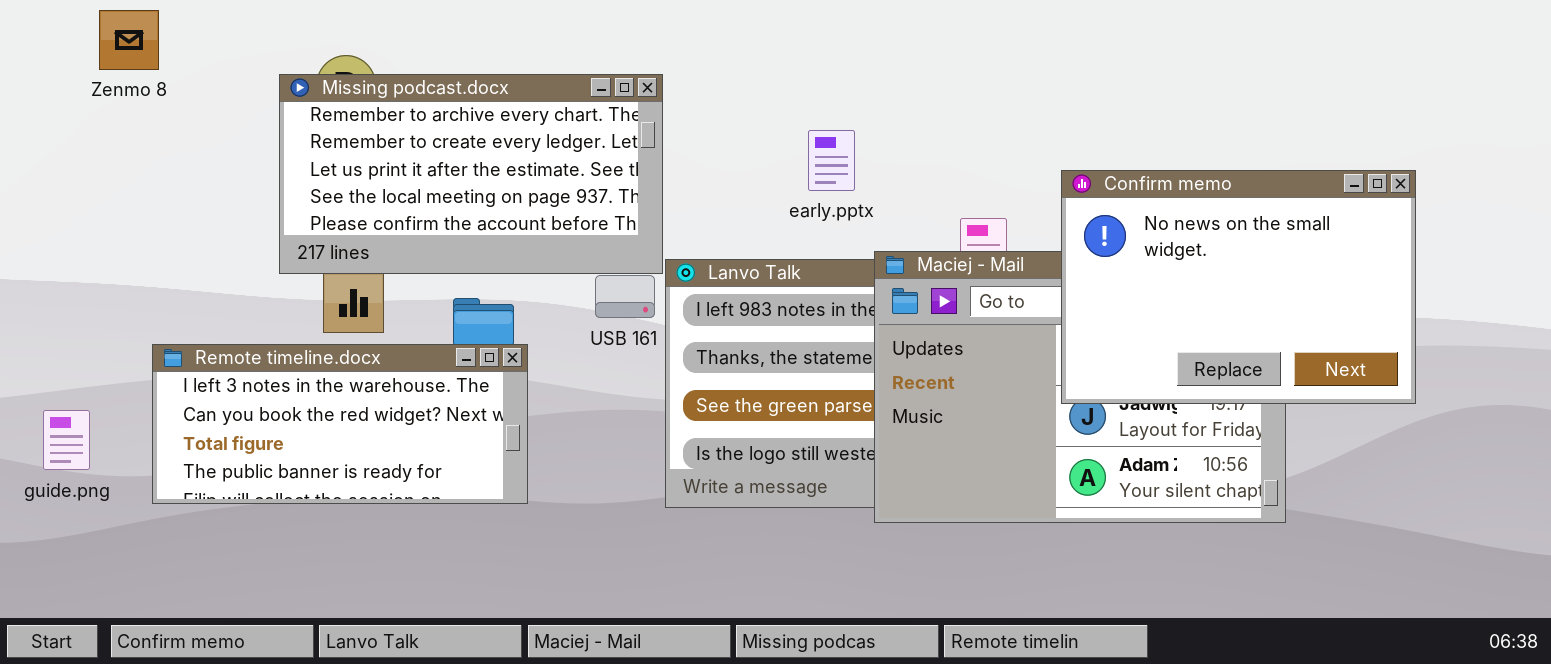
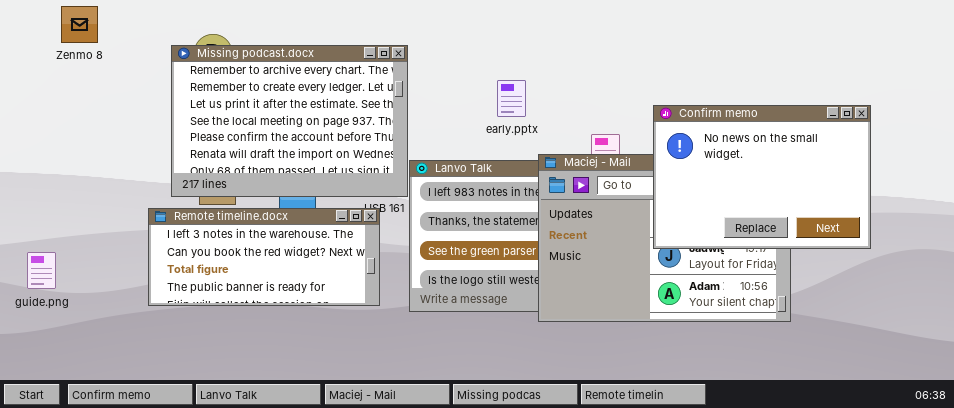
Missing podcast.docx: [279,74,663,274] -> [171,45,408,197], resized
Remote timeline.docx: [152,344,528,504] -> [148,208,380,306], moved

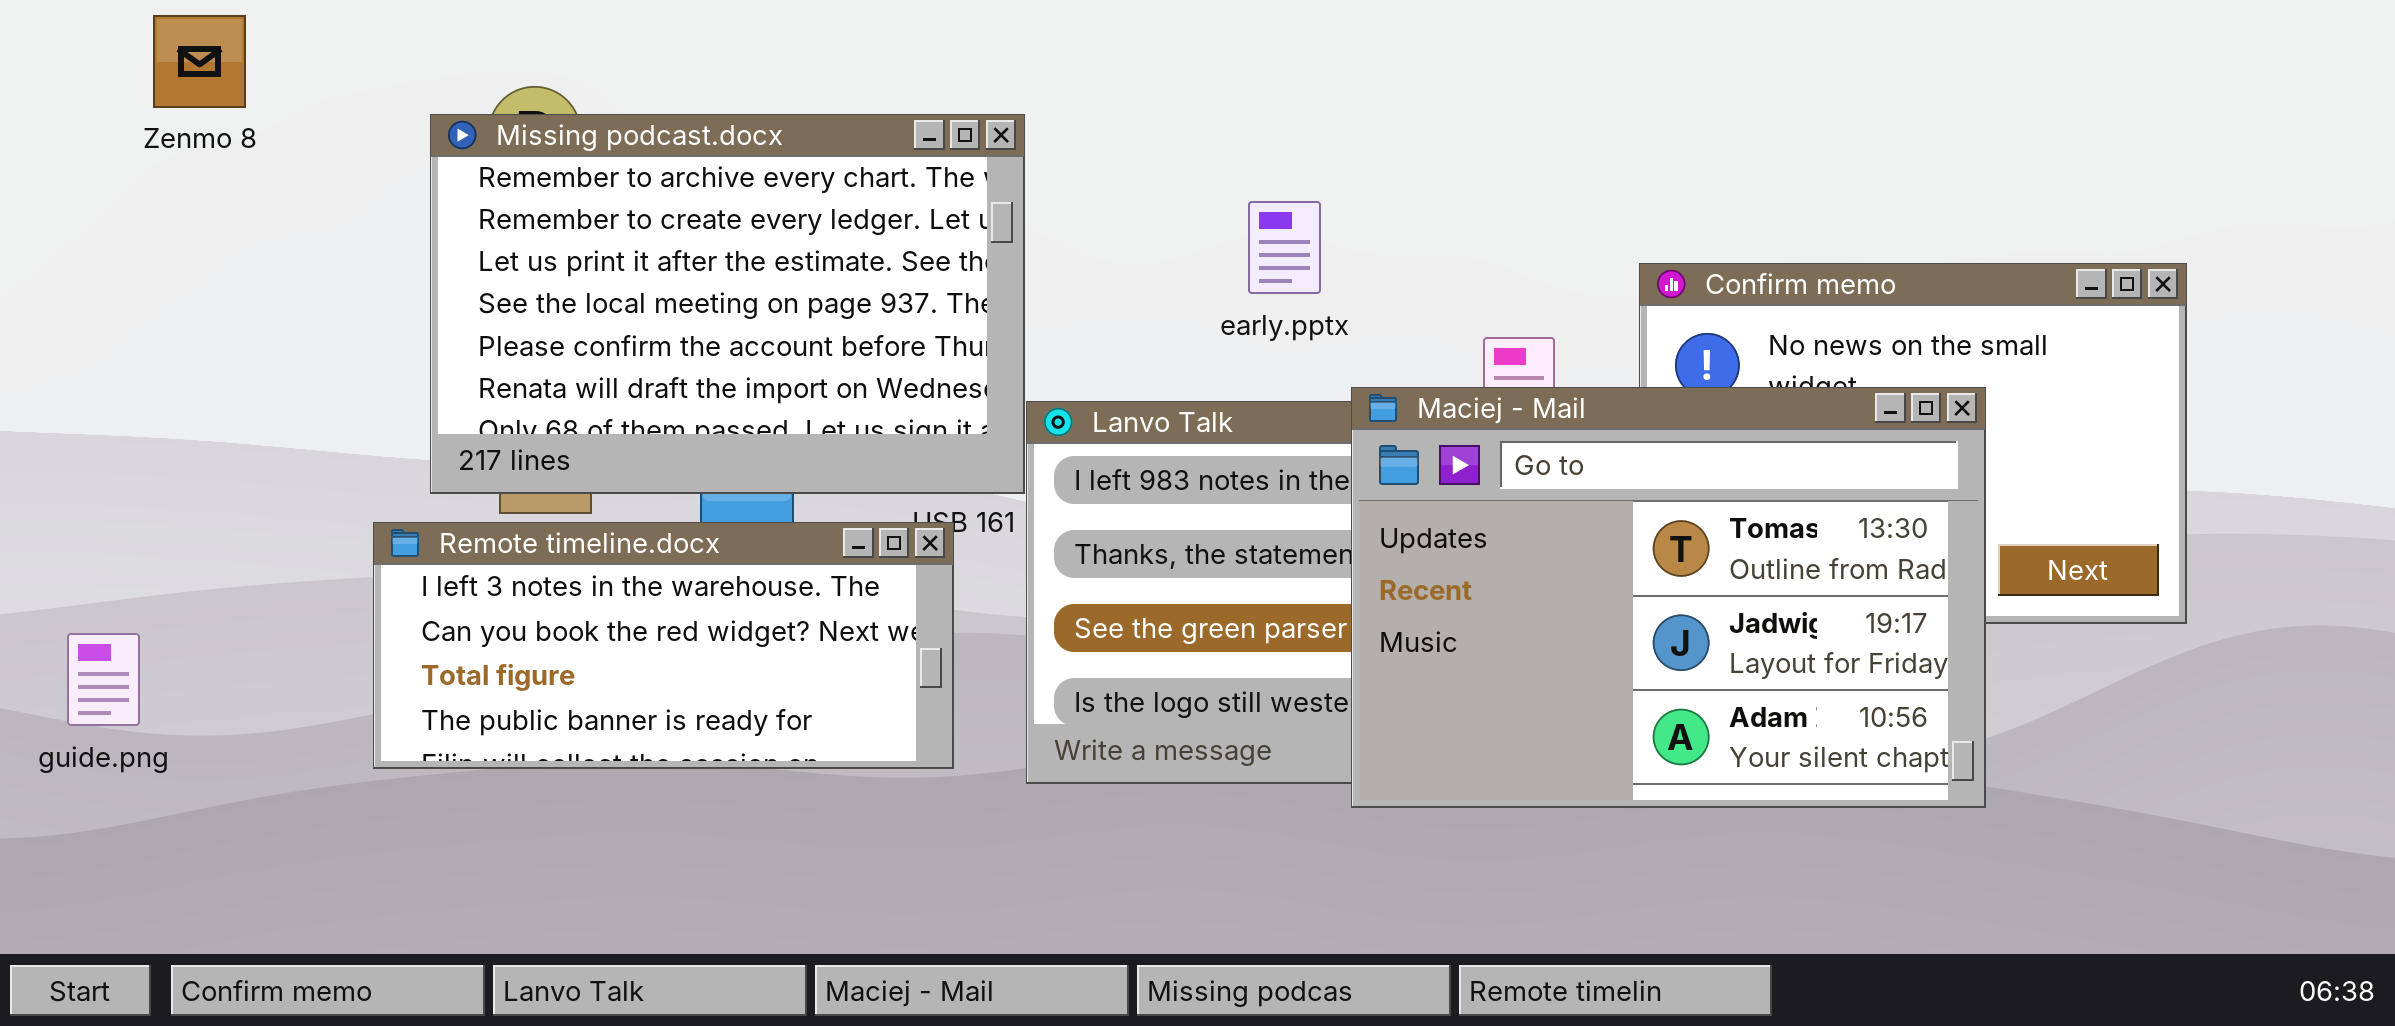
Maciej - Mail: [538,154,791,322] -> [1351,387,1986,808], raised

